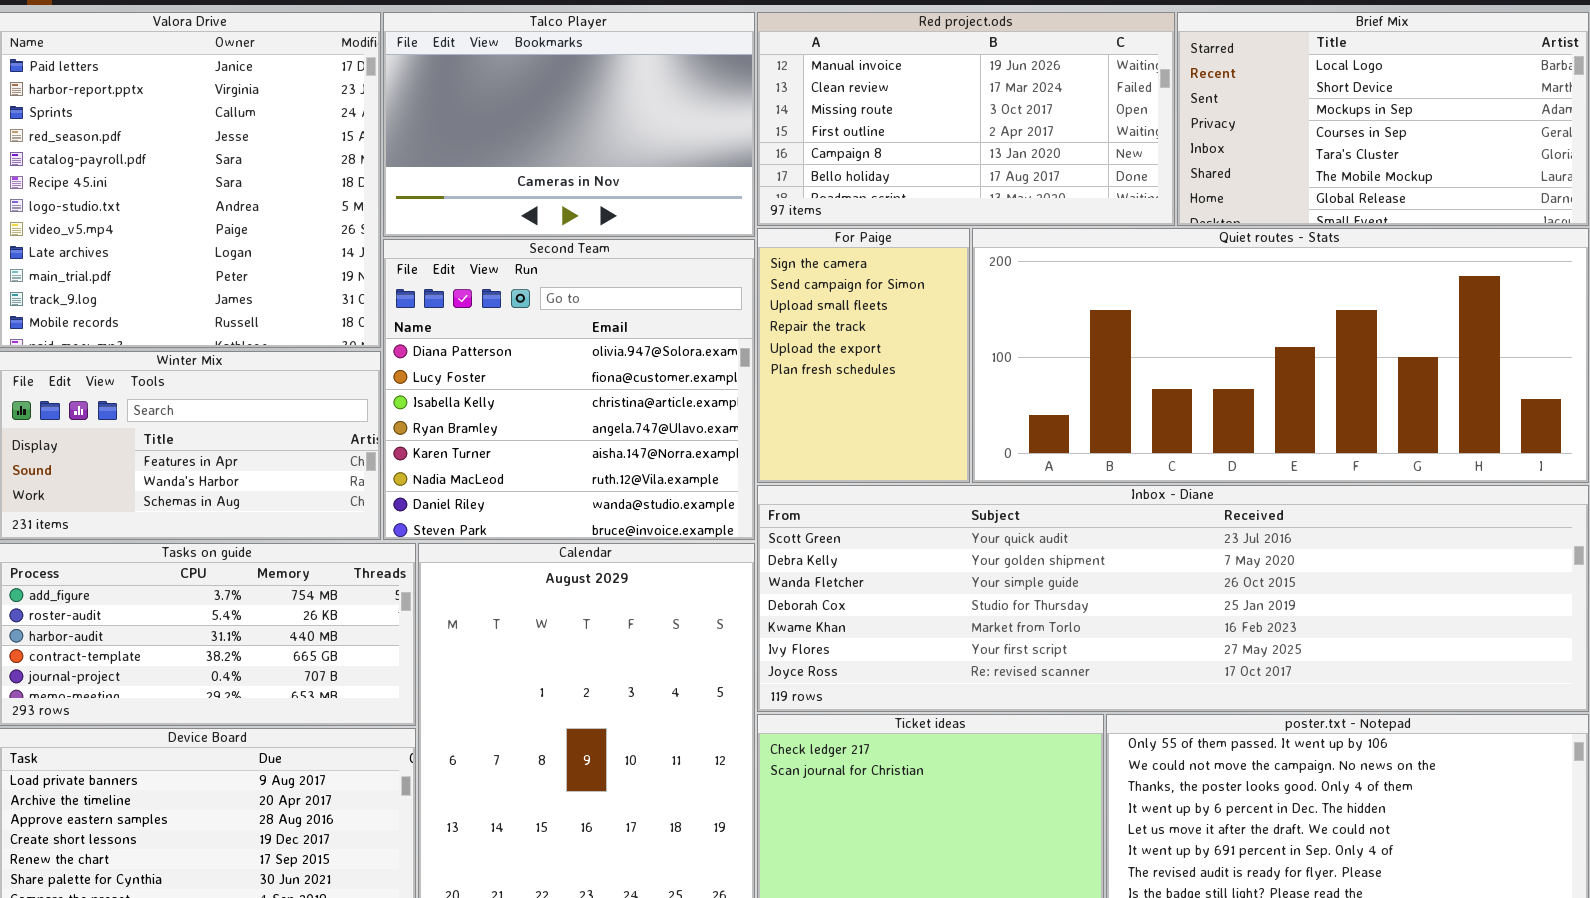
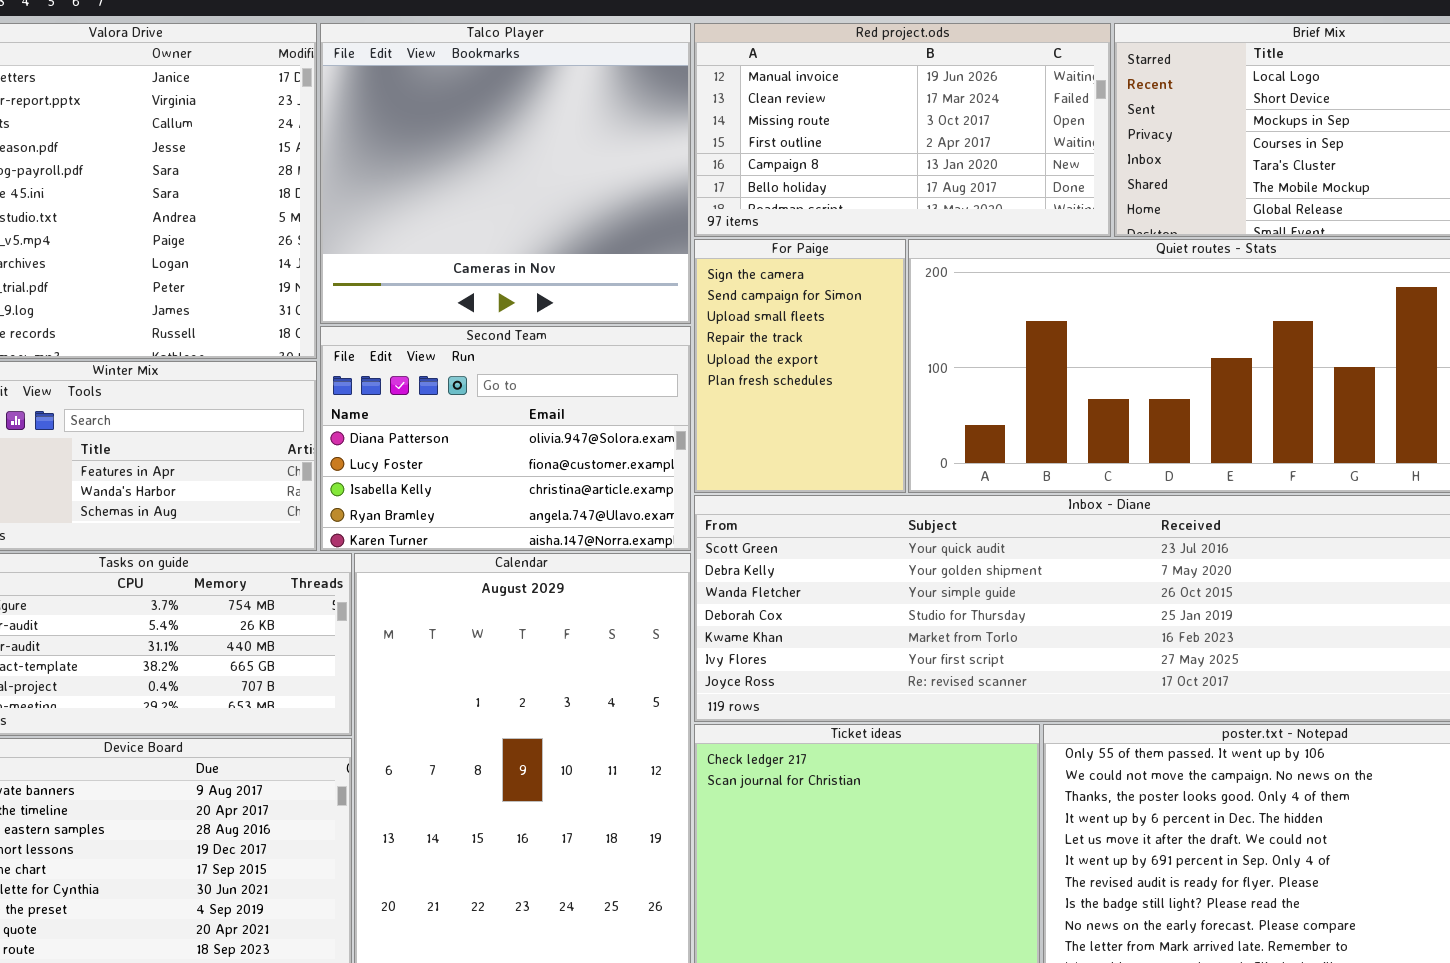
Talco Player: [383,12,755,237] -> [320,23,691,324], resized
Second Team: [383,239,755,540] -> [320,326,691,551], resized

